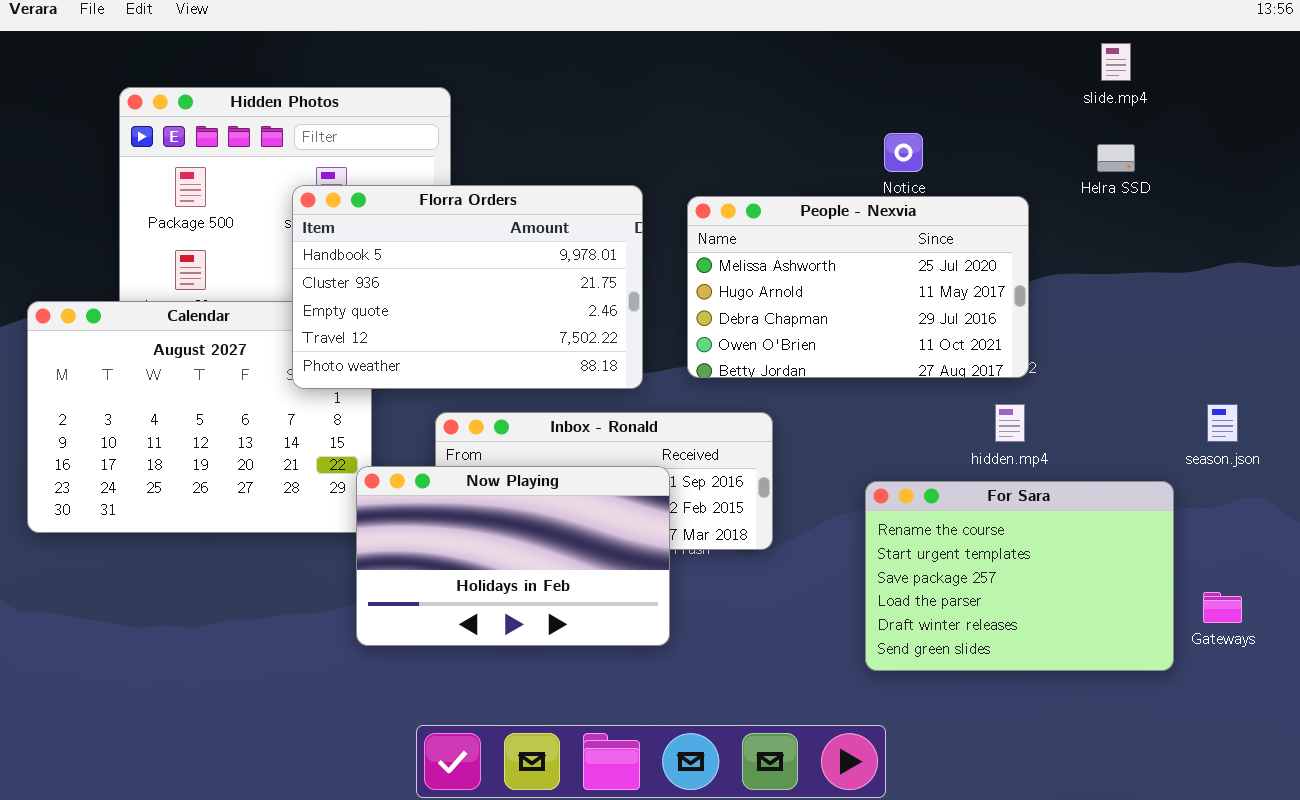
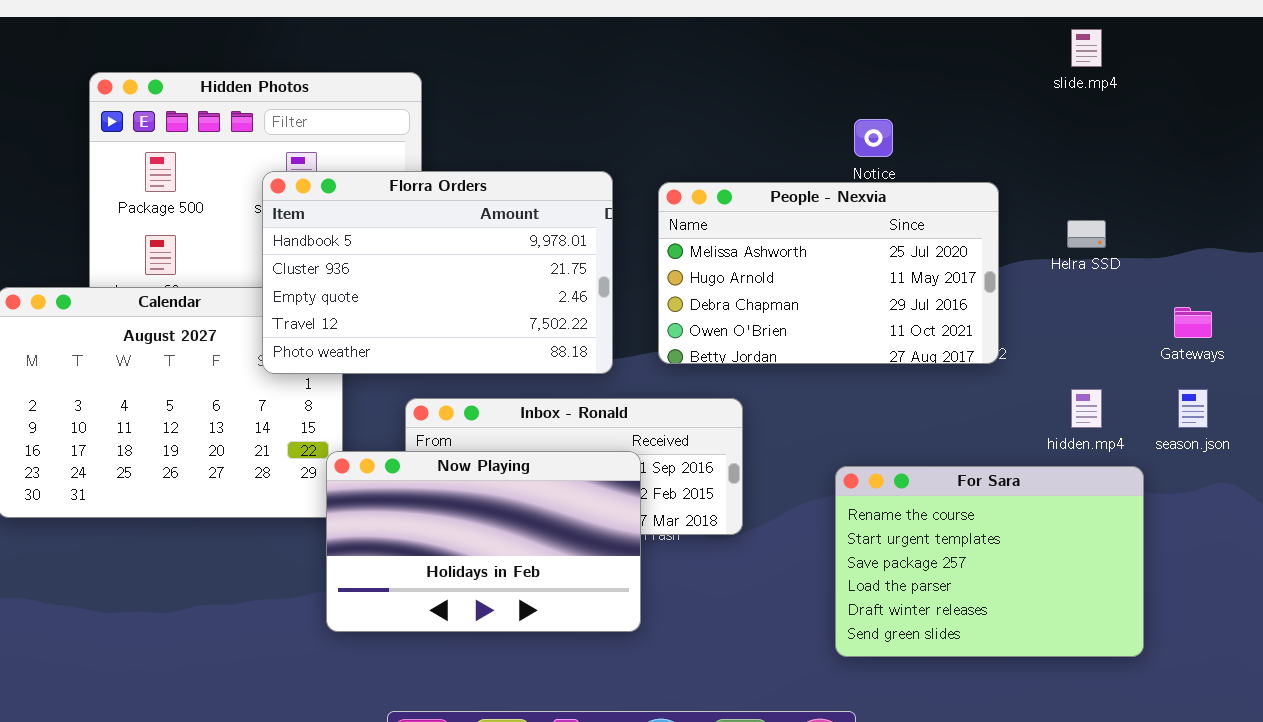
Helra SSD: [1097,144,1135,172] -> [1067,220,1106,248], moved
hidden.mp4: [995,404,1025,442] -> [1071,389,1102,428], moved
Gateways: [1203,592,1242,623] -> [1174,307,1212,338], moved

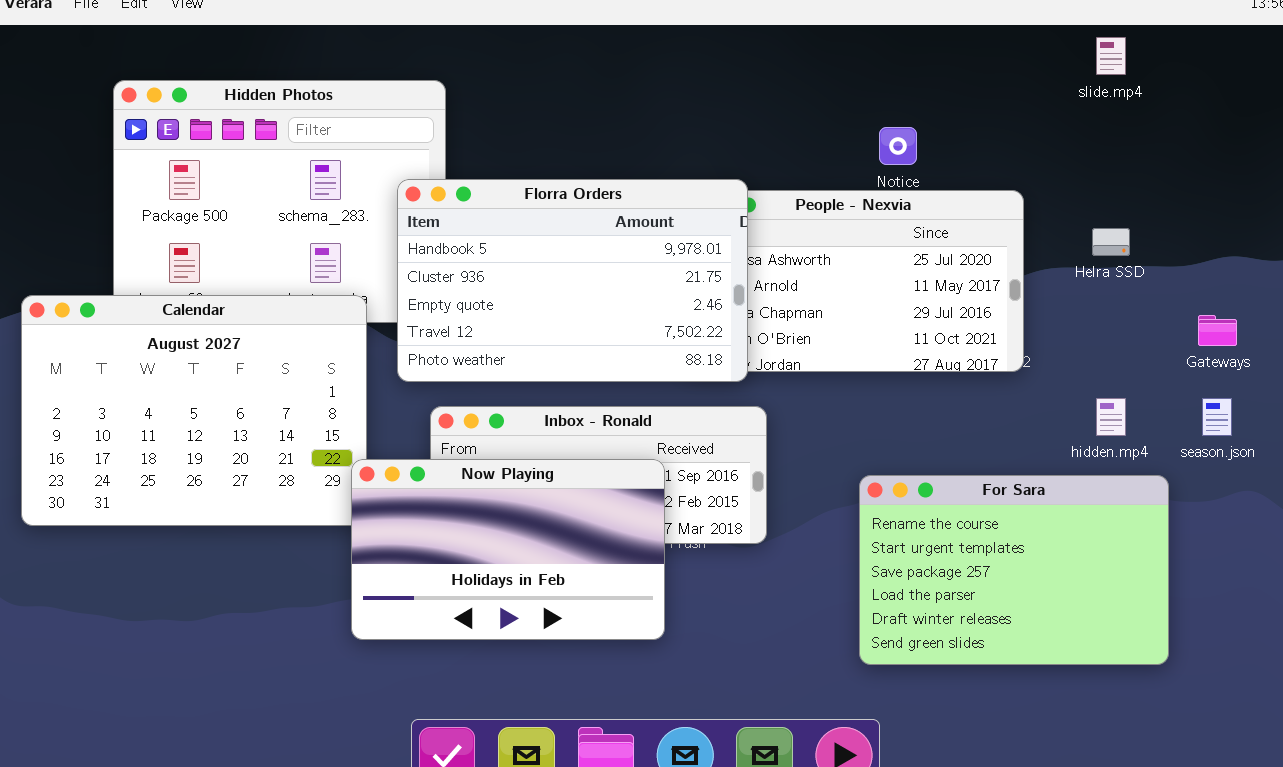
Florra Orders: [262,171,613,374] -> [397,179,748,382], moved

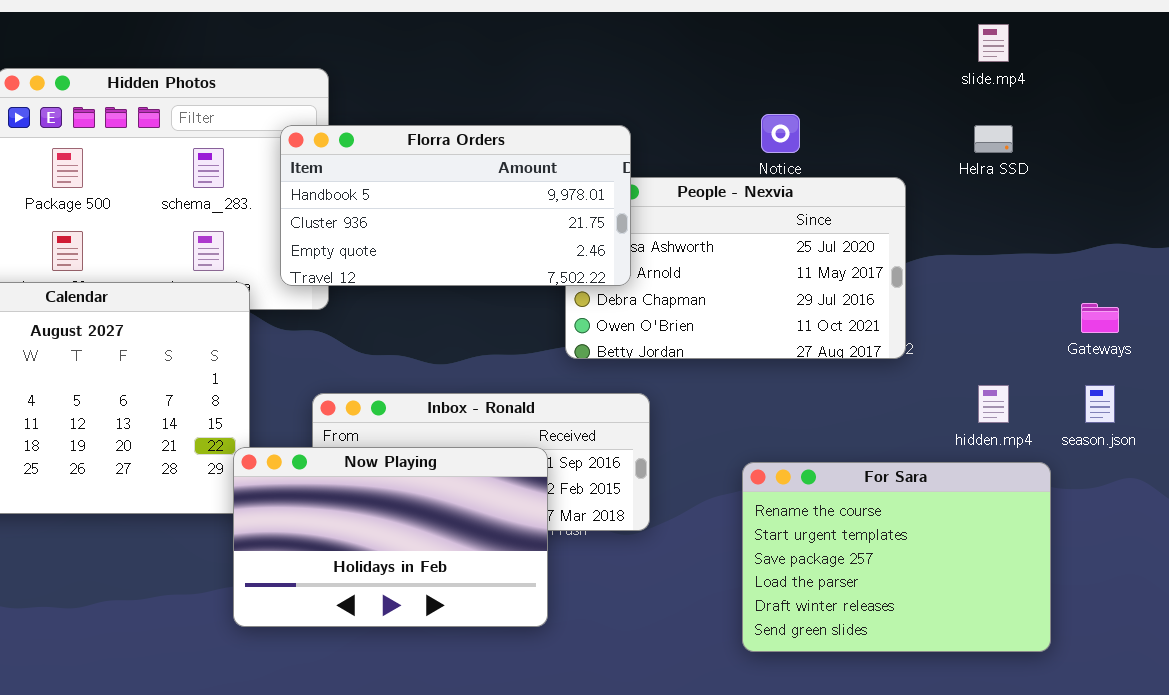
Florra Orders: [397,179,748,382] -> [280,125,631,286], moved, resized
Helra SSD: [1092,228,1130,256] -> [974,125,1013,153], moved

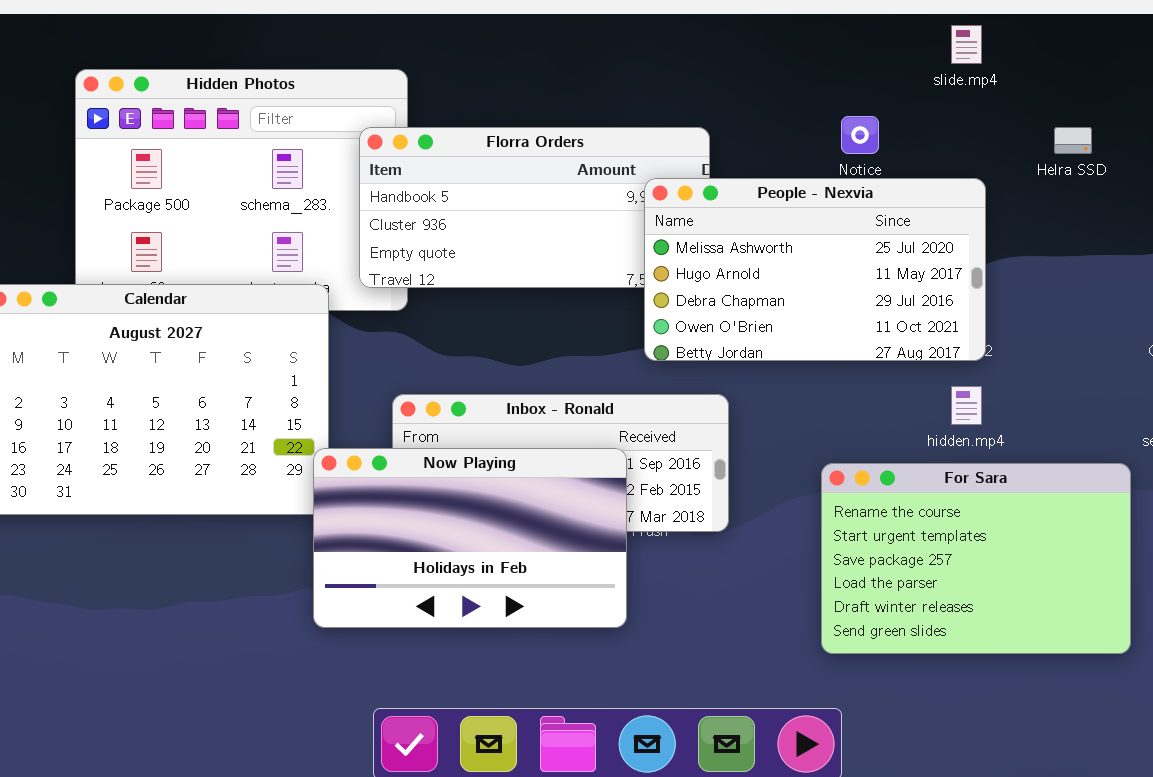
slide.mp4: [978,24,1009,62] -> [951,25,982,64], moved
People - Nexvia: [565,177,906,359] -> [644,178,986,361], raised
hidden.mp4: [978,385,1009,423] -> [951,386,982,425], moved

